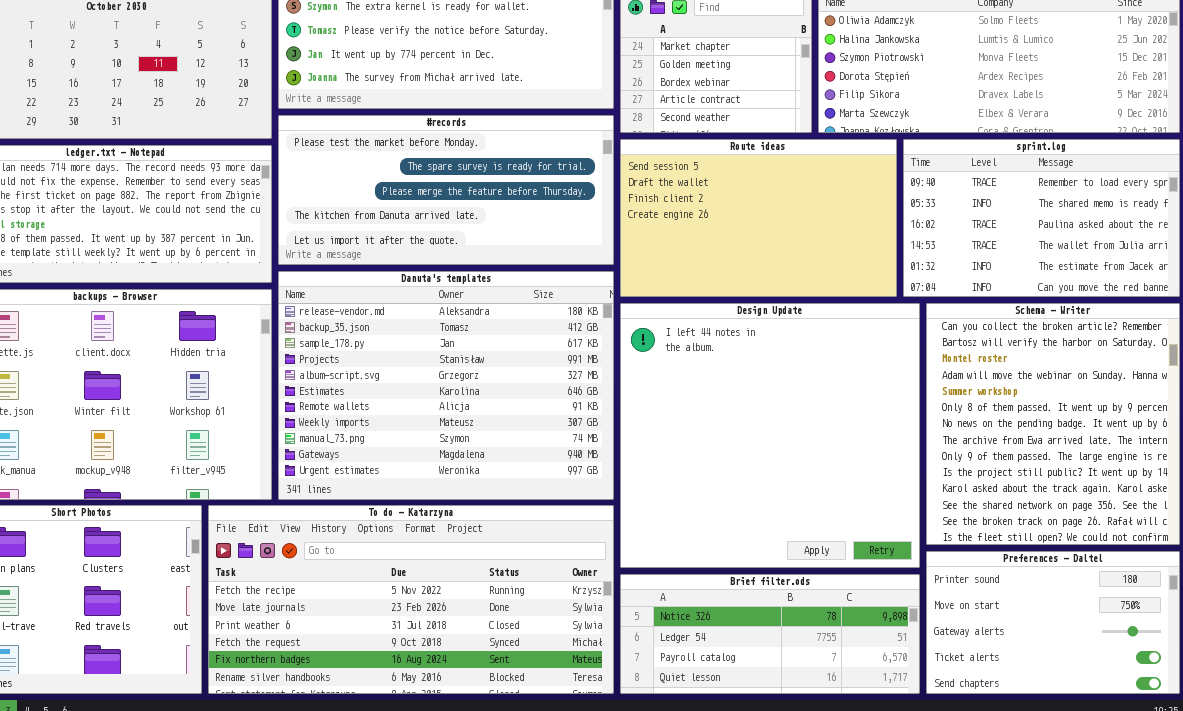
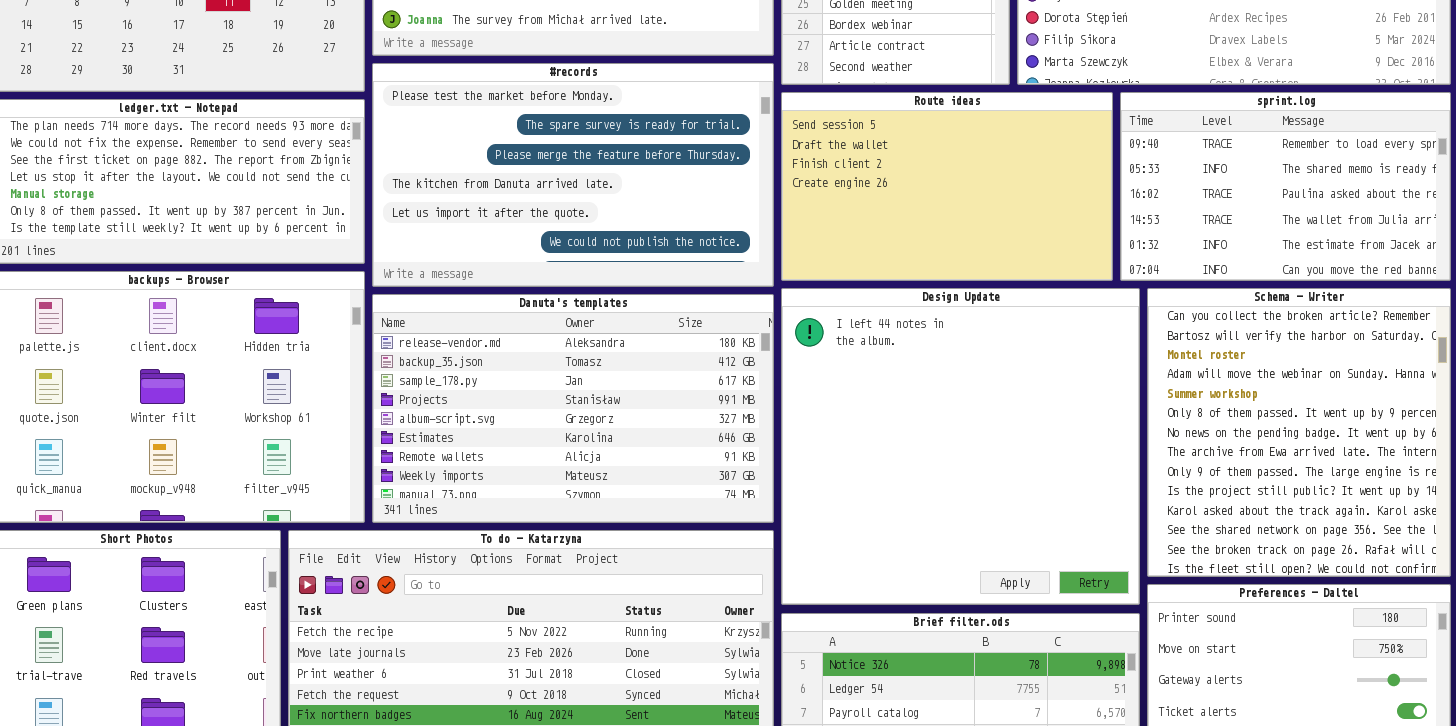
#records: [278,115,614,265] -> [372,63,774,287], resized
Danuta's templates: [278,271,614,500] -> [372,294,774,523], resized

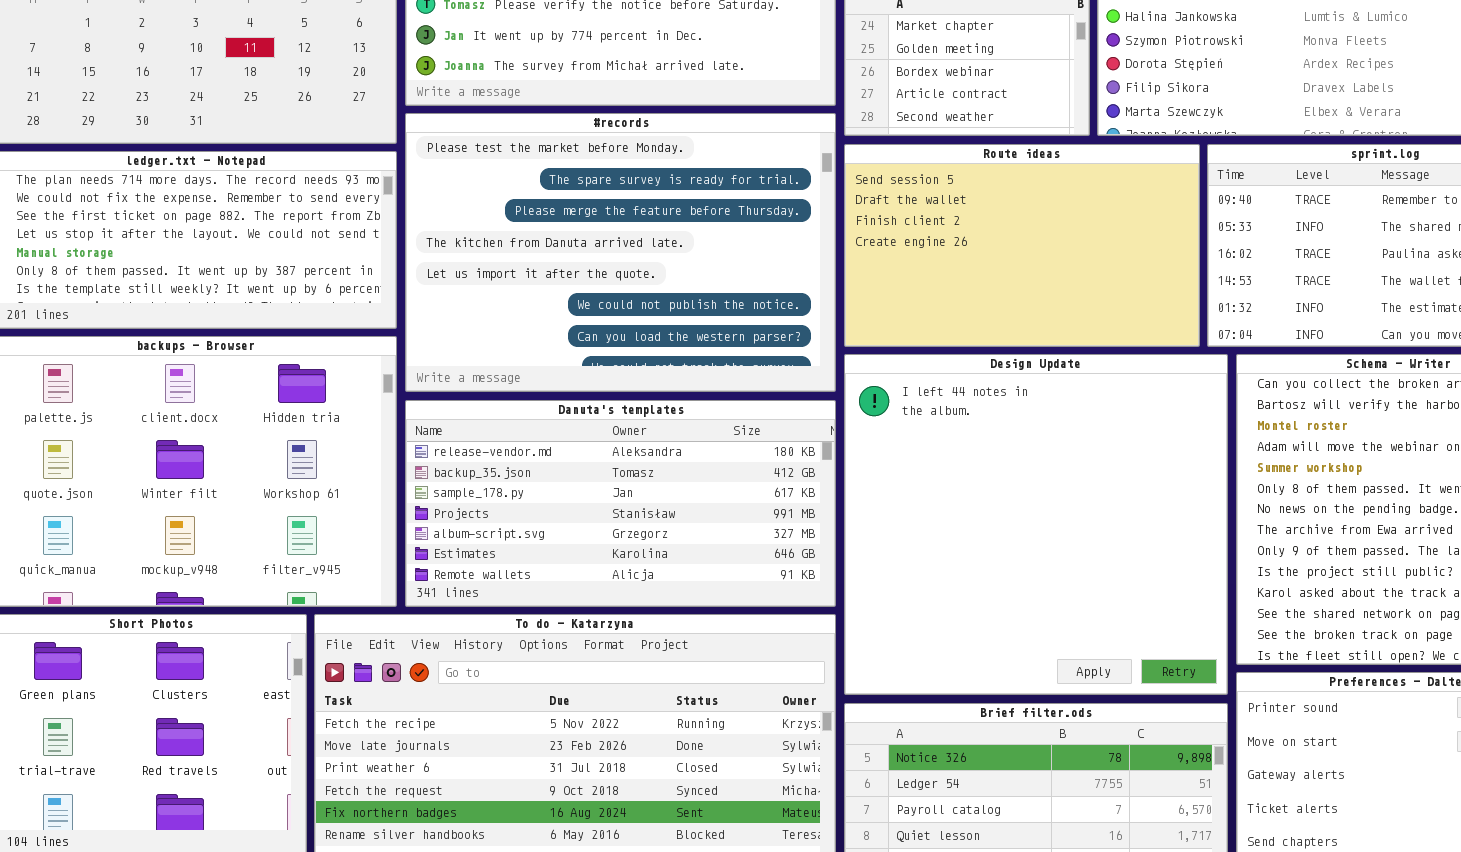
#records: [372,63,774,287] -> [405,113,836,392], resized
Danuta's templates: [372,294,774,523] -> [405,400,836,607], resized

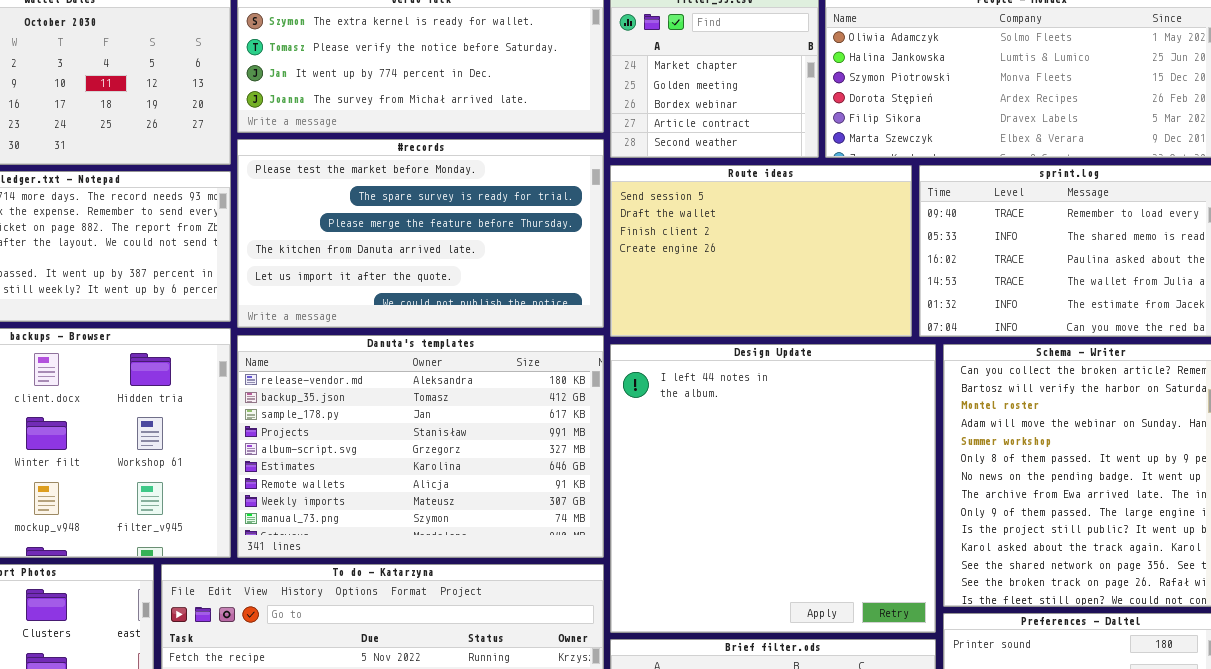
#records: [405,113,836,392] -> [237,139,604,328], resized
Danuta's templates: [405,400,836,607] -> [237,335,604,558], resized

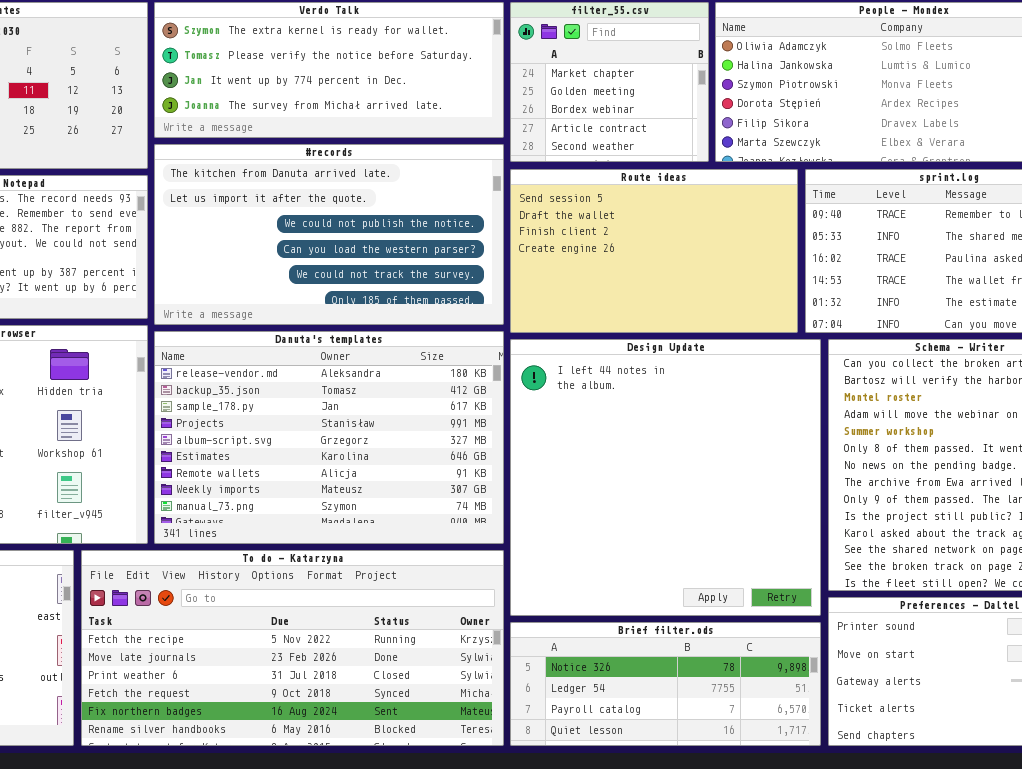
#records: [237,139,604,328] -> [154,144,504,325], scrolled down 3 rows

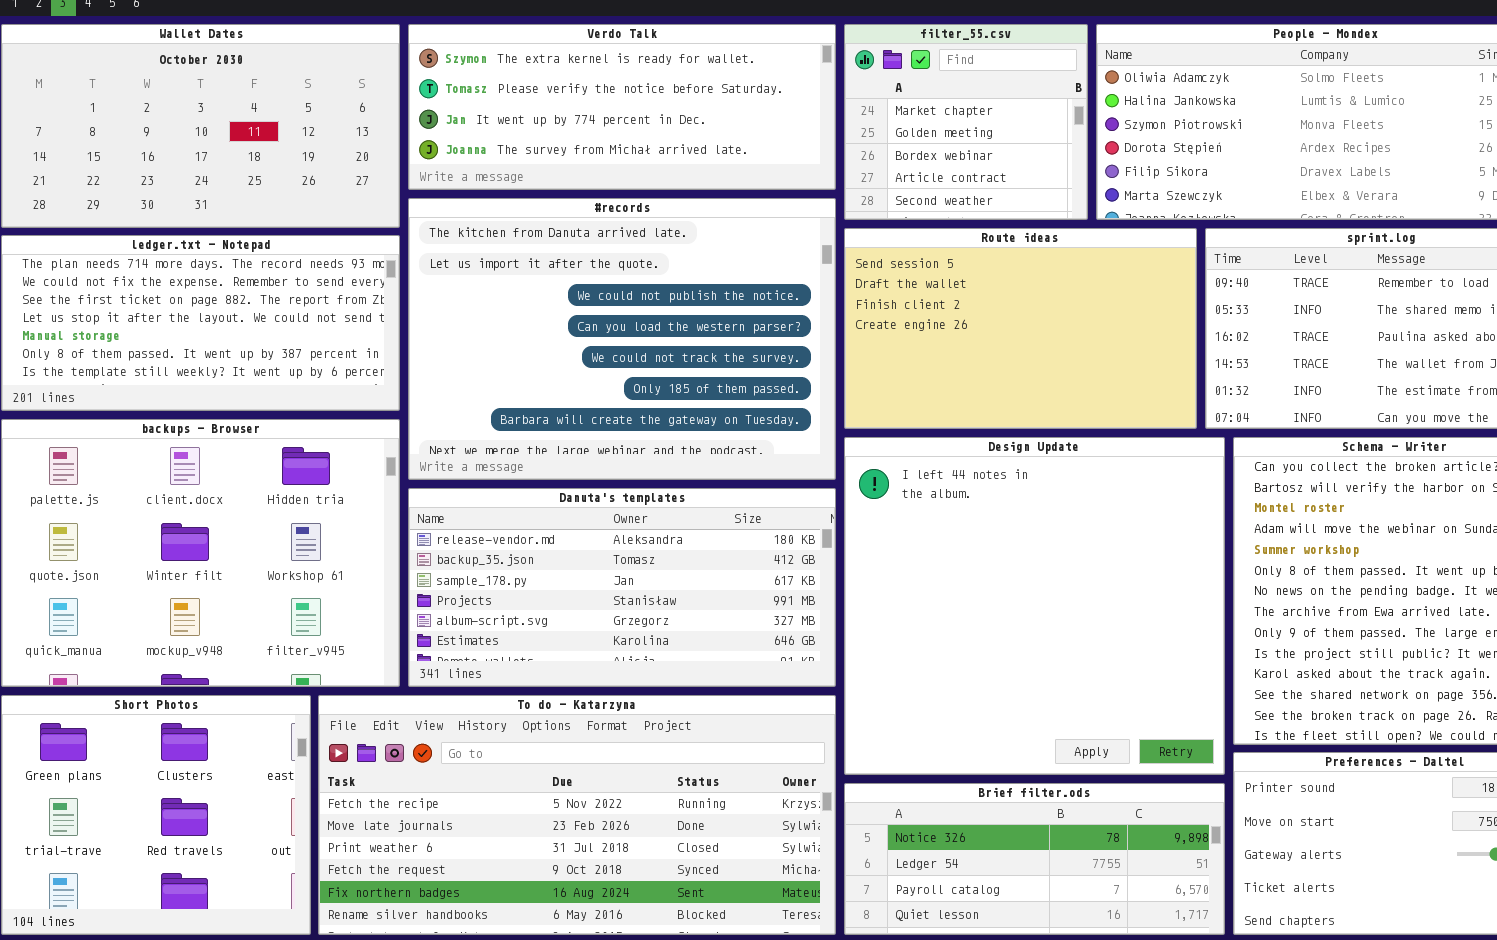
#records: [154,144,504,325] -> [408,198,836,480], resized
Danuta's templates: [154,331,504,544] -> [408,488,836,687], resized

